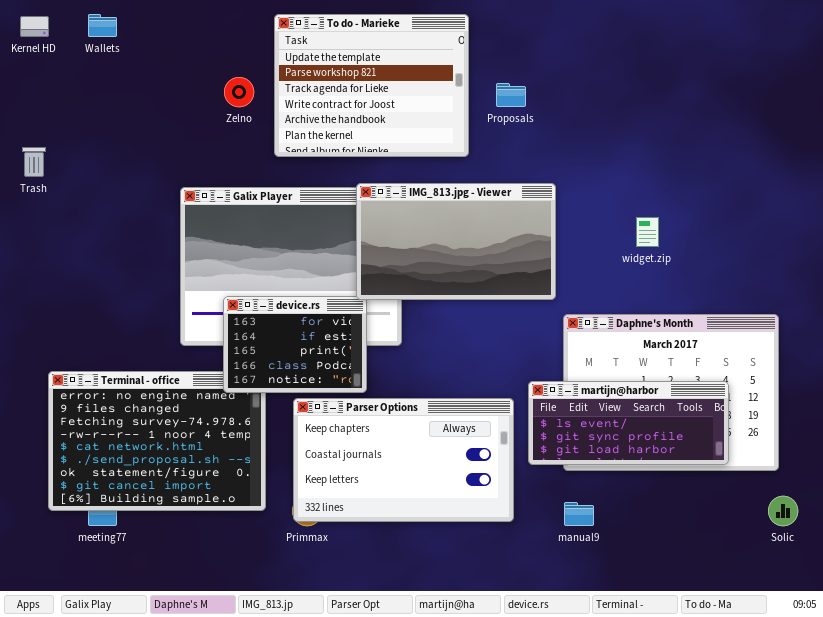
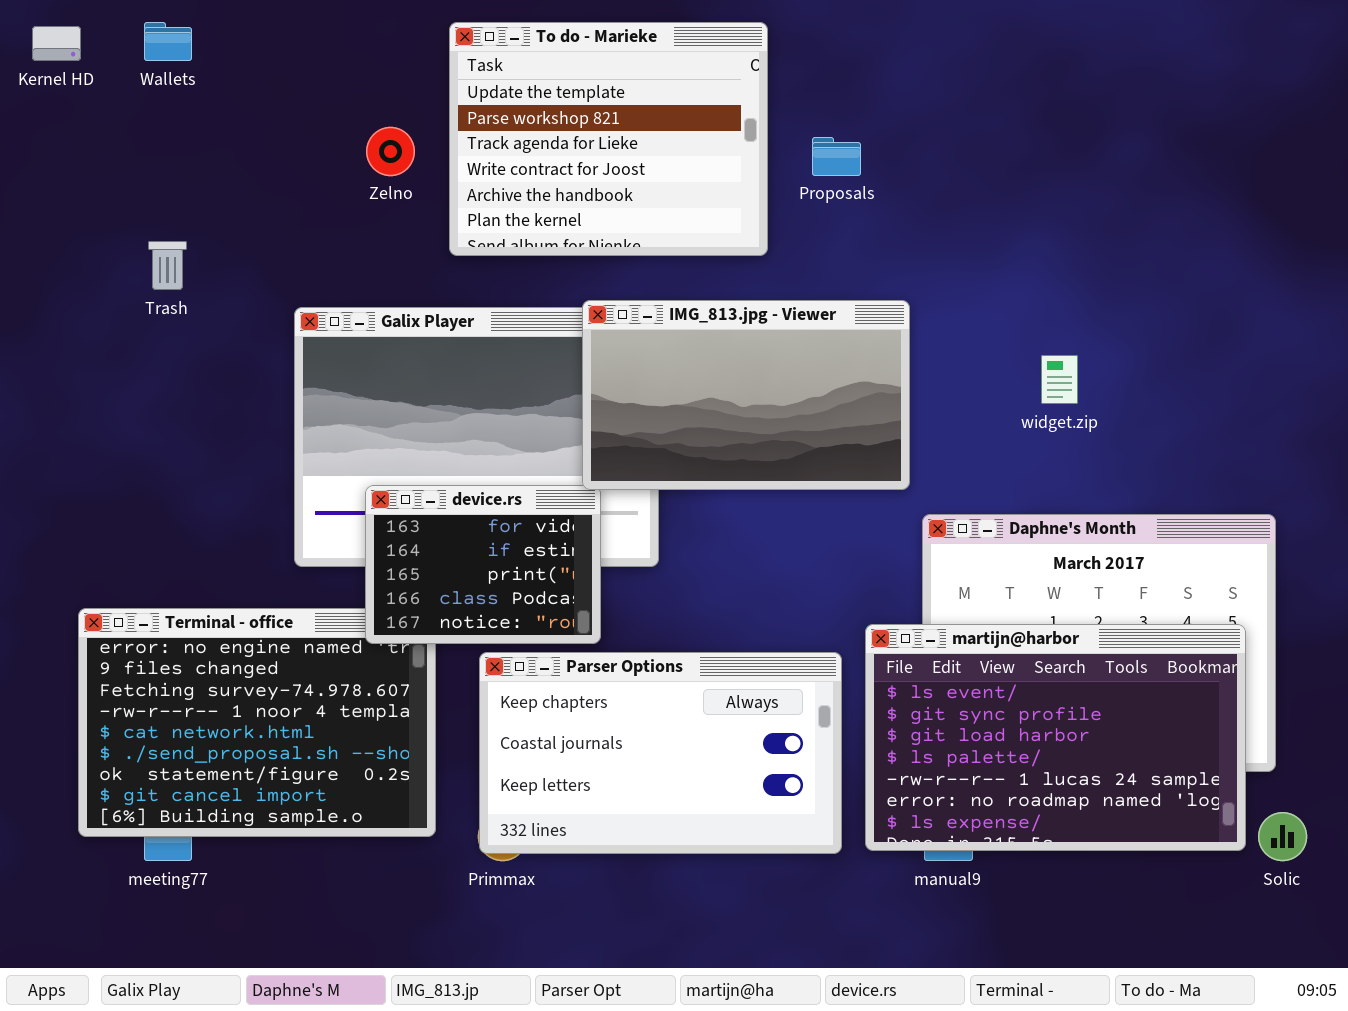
Trash: [22,147,46,177] -> [148,241,187,290], moved
martijn@harbor: [528,381,729,465] -> [865,624,1246,851], resized

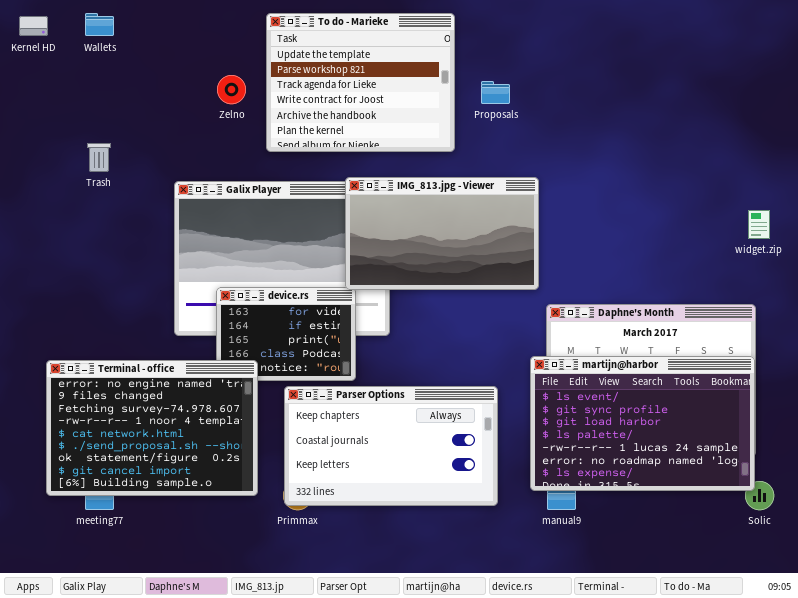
widget.zip: [1041,355,1078,404] -> [748,210,770,239], moved
Terminal - office: [78,608,436,837] -> [46,360,258,496], raised
martijn@harbor: [865,624,1246,851] -> [530,356,755,491], moved

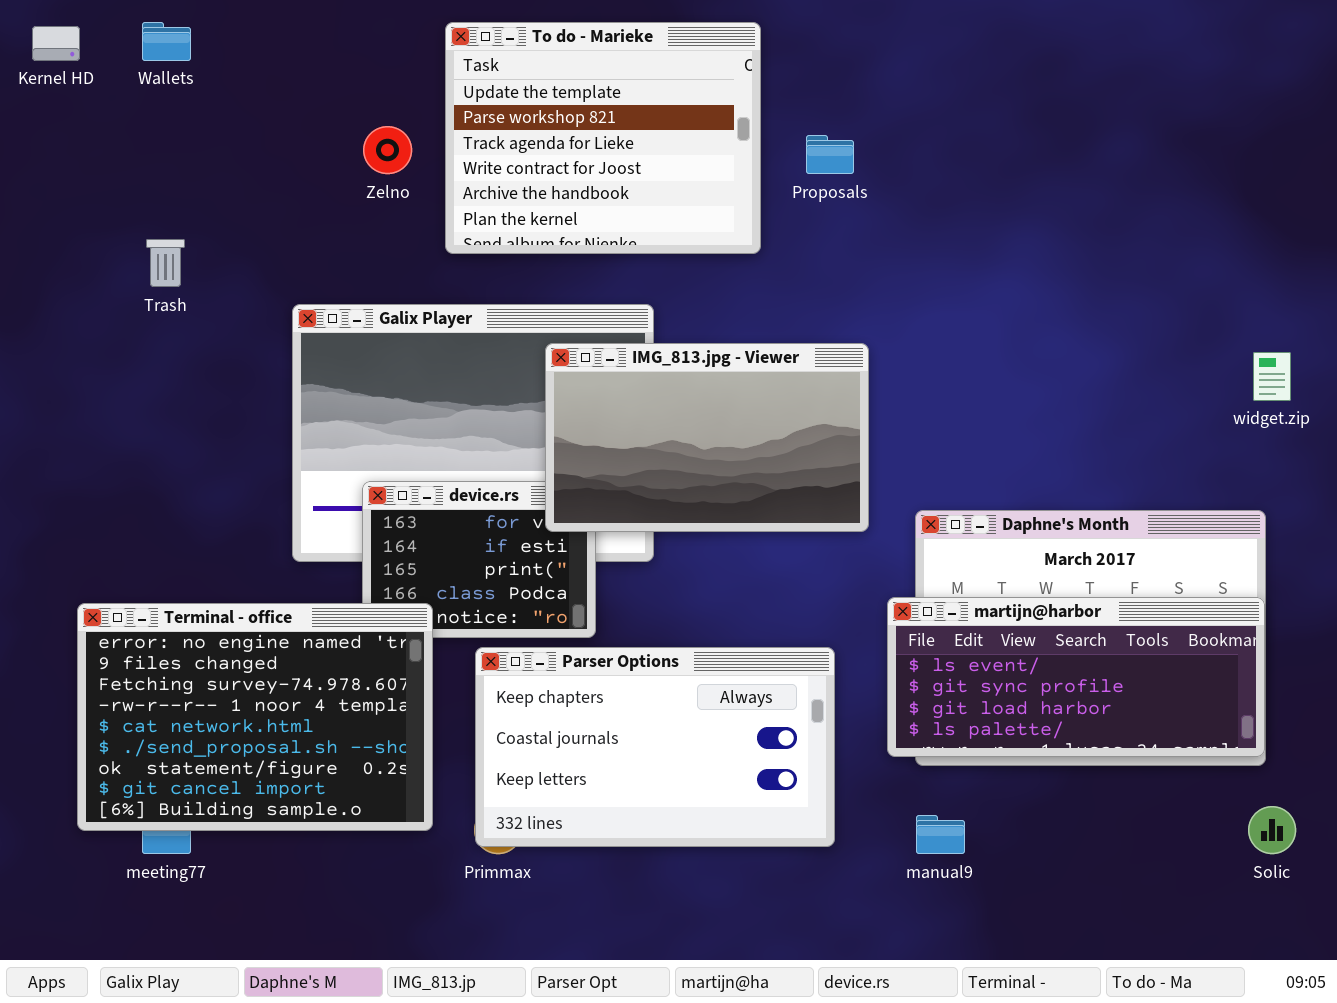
IMG_813.jpg - Viewer: [345,177,539,290] -> [545,343,869,532], moved
martijn@harbor: [530,356,755,491] -> [887,597,1265,757], resized

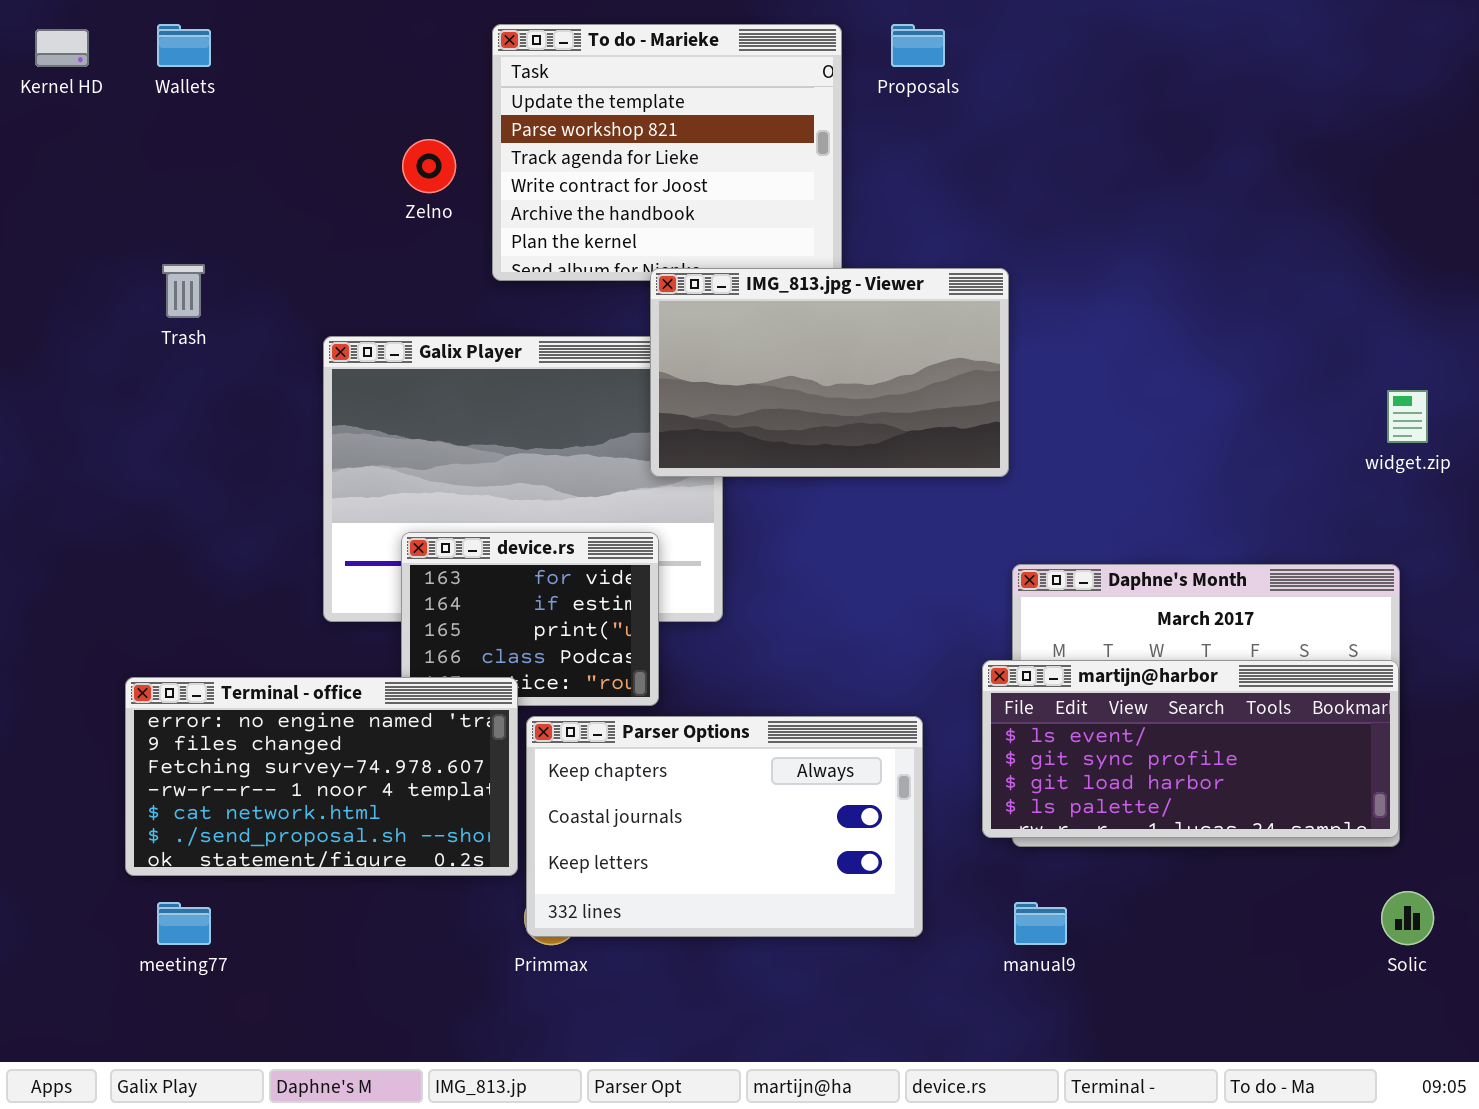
Proposals: [806,135,854,174] -> [891,24,945,67], moved
IMG_813.jpg - Viewer: [545,343,869,532] -> [650,268,1009,477], moved
Terminal - office: [77,603,433,831] -> [125,677,518,876], moved, resized

